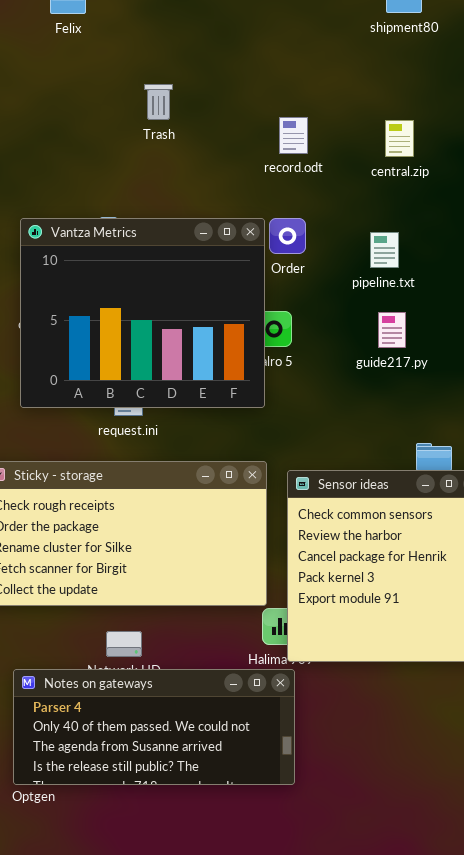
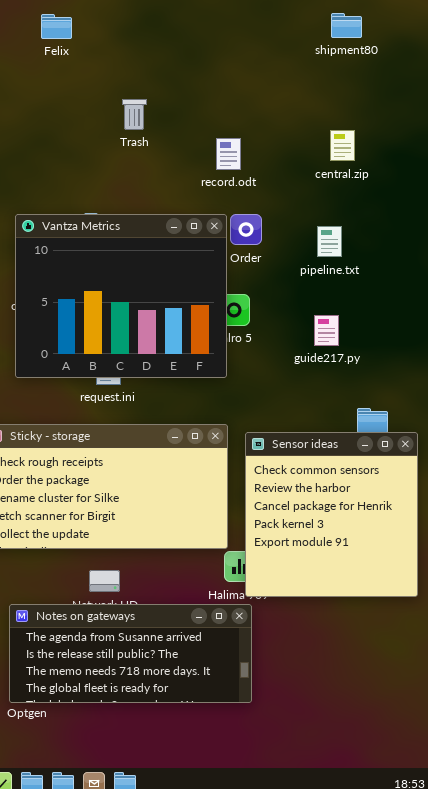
record.odt: [279,117,308,154] -> [216,138,241,170], moved
guide217.py: [378,312,406,348] -> [314,315,339,346], moved
Notes on gateways: [13,669,295,785] -> [9,604,252,703], scrolled down 2 rows

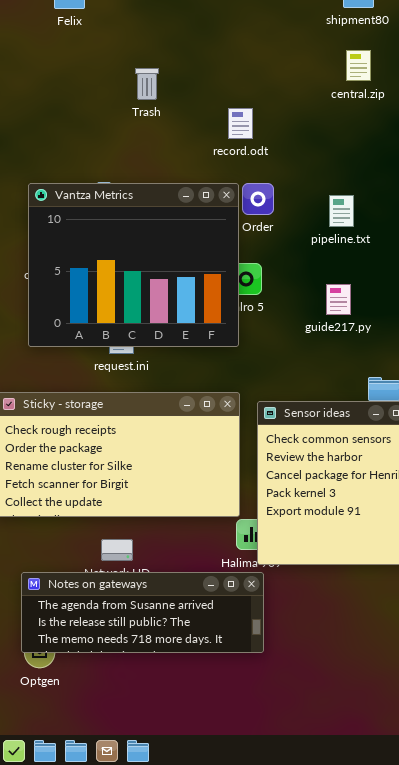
central.zip: [330,130,355,161] -> [346,50,371,81], moved
Notes on gateways: [9,604,252,703] -> [21,572,264,653], resized

